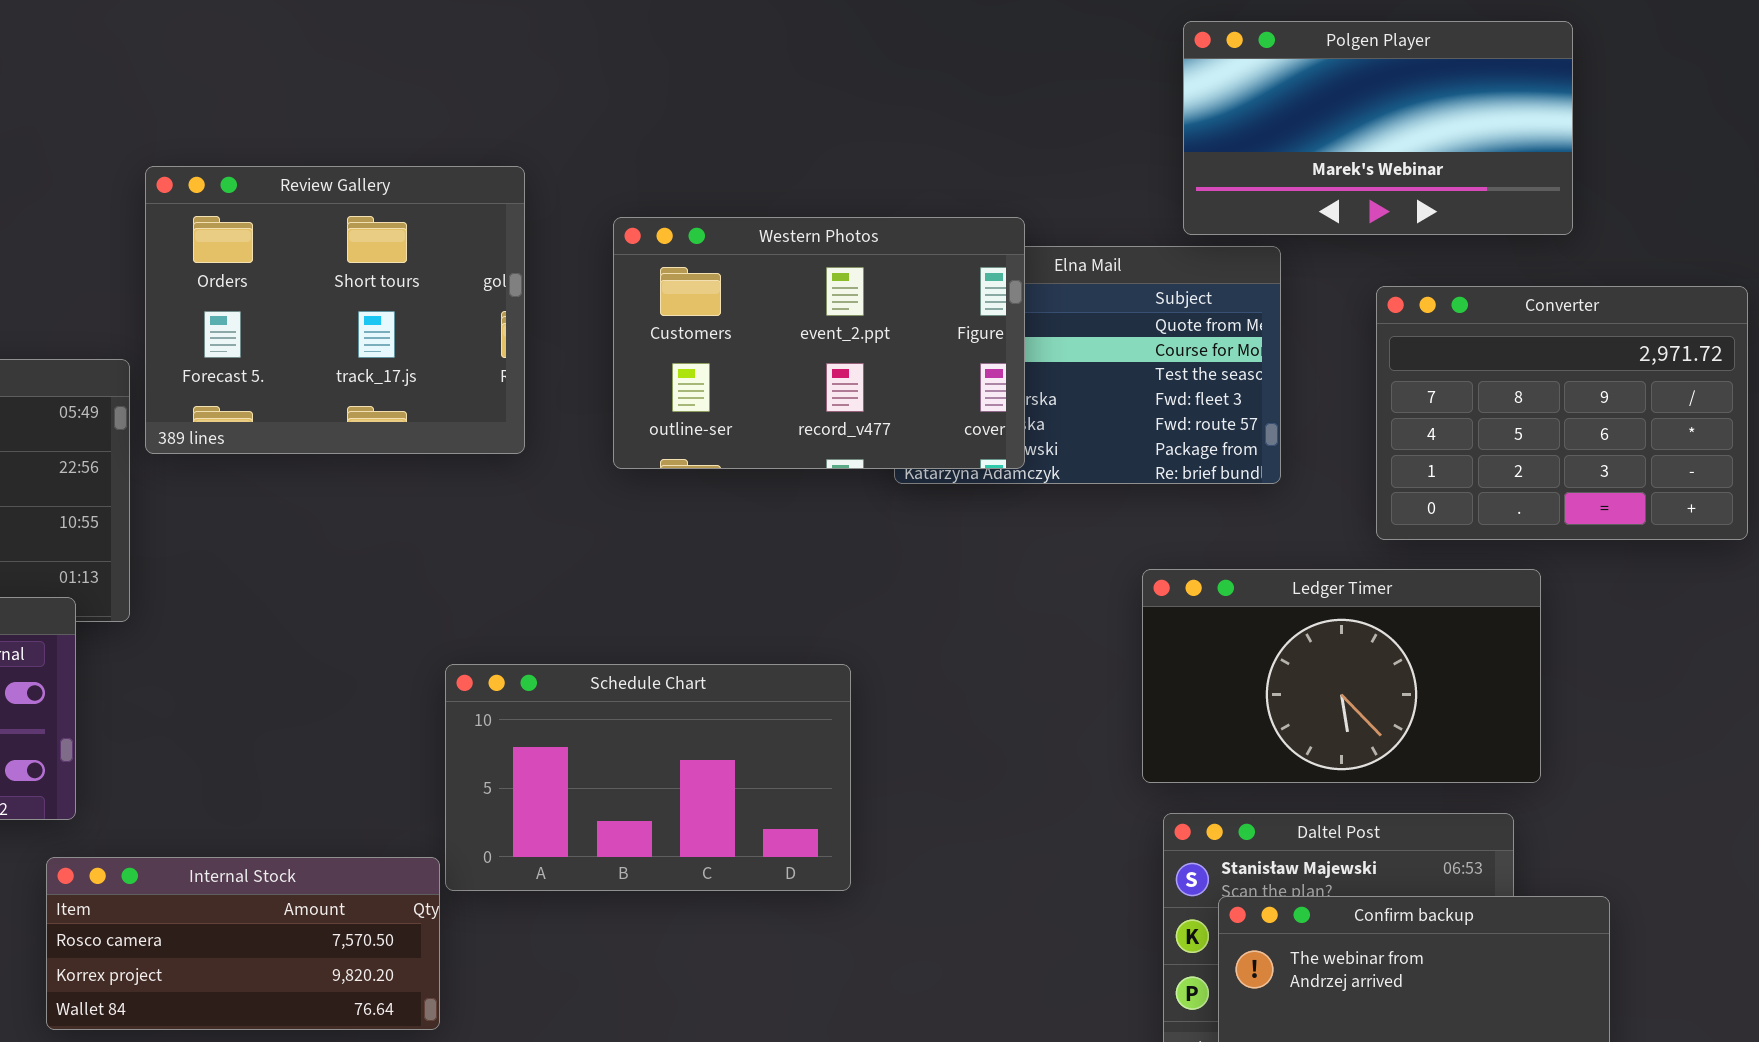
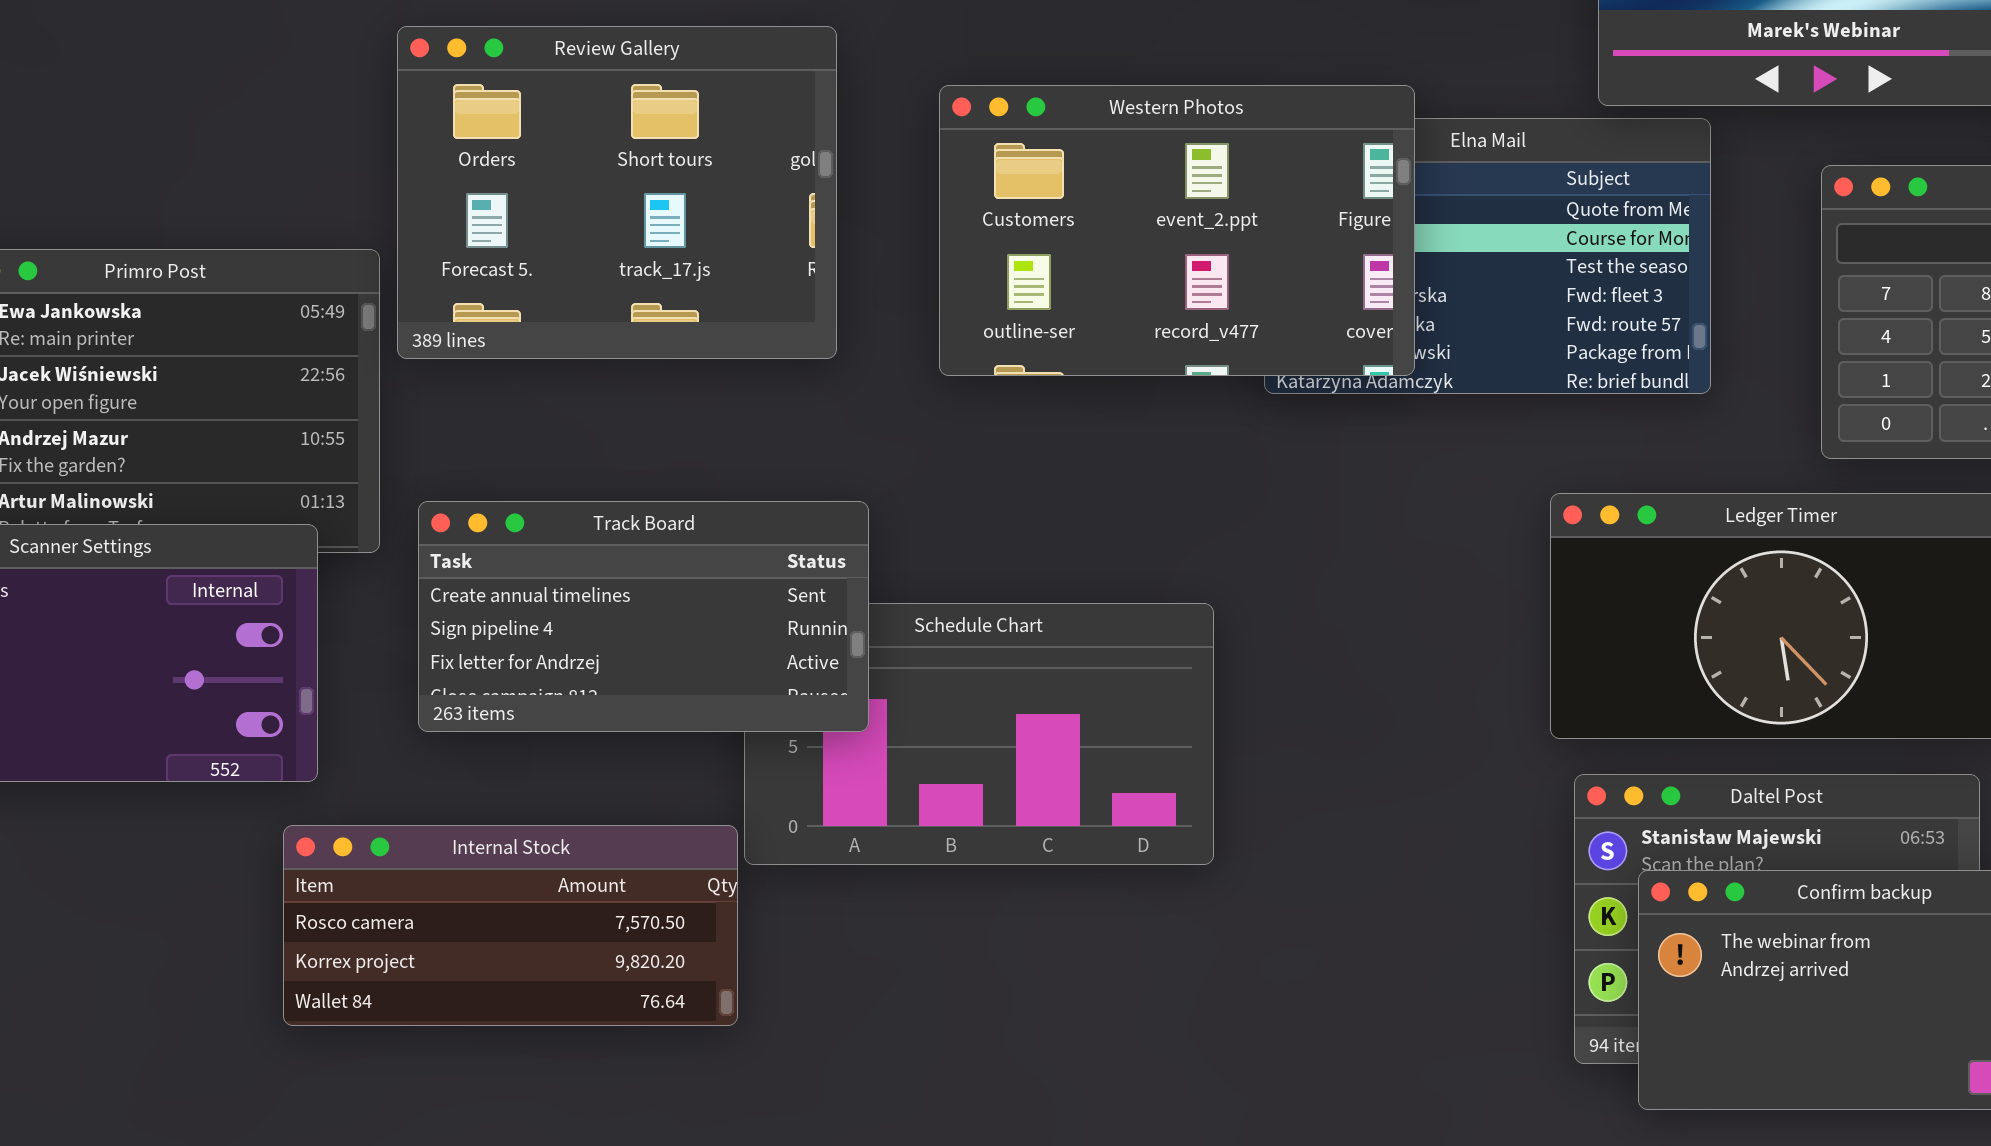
Track Board: none -> [418,501,869,732], opened

